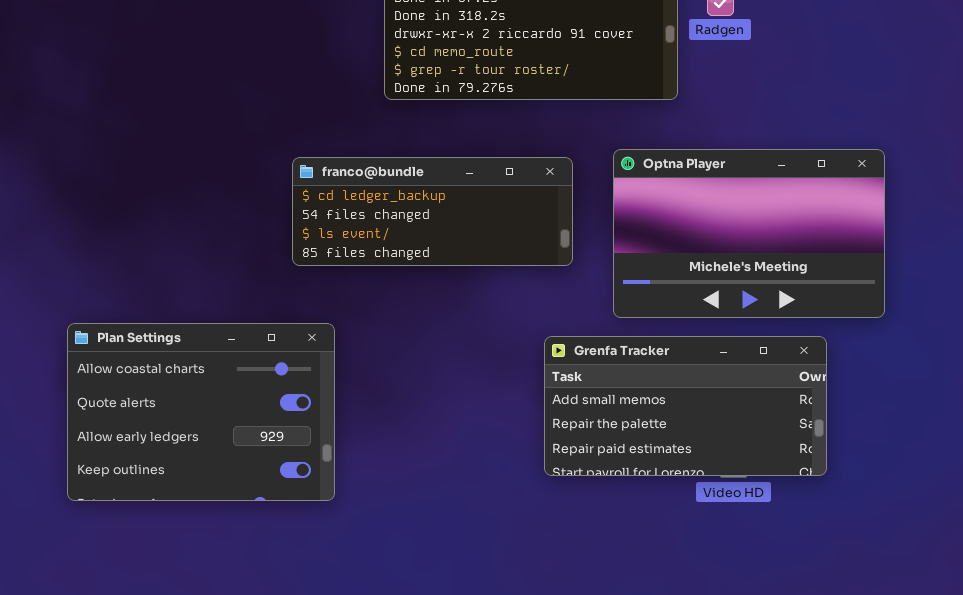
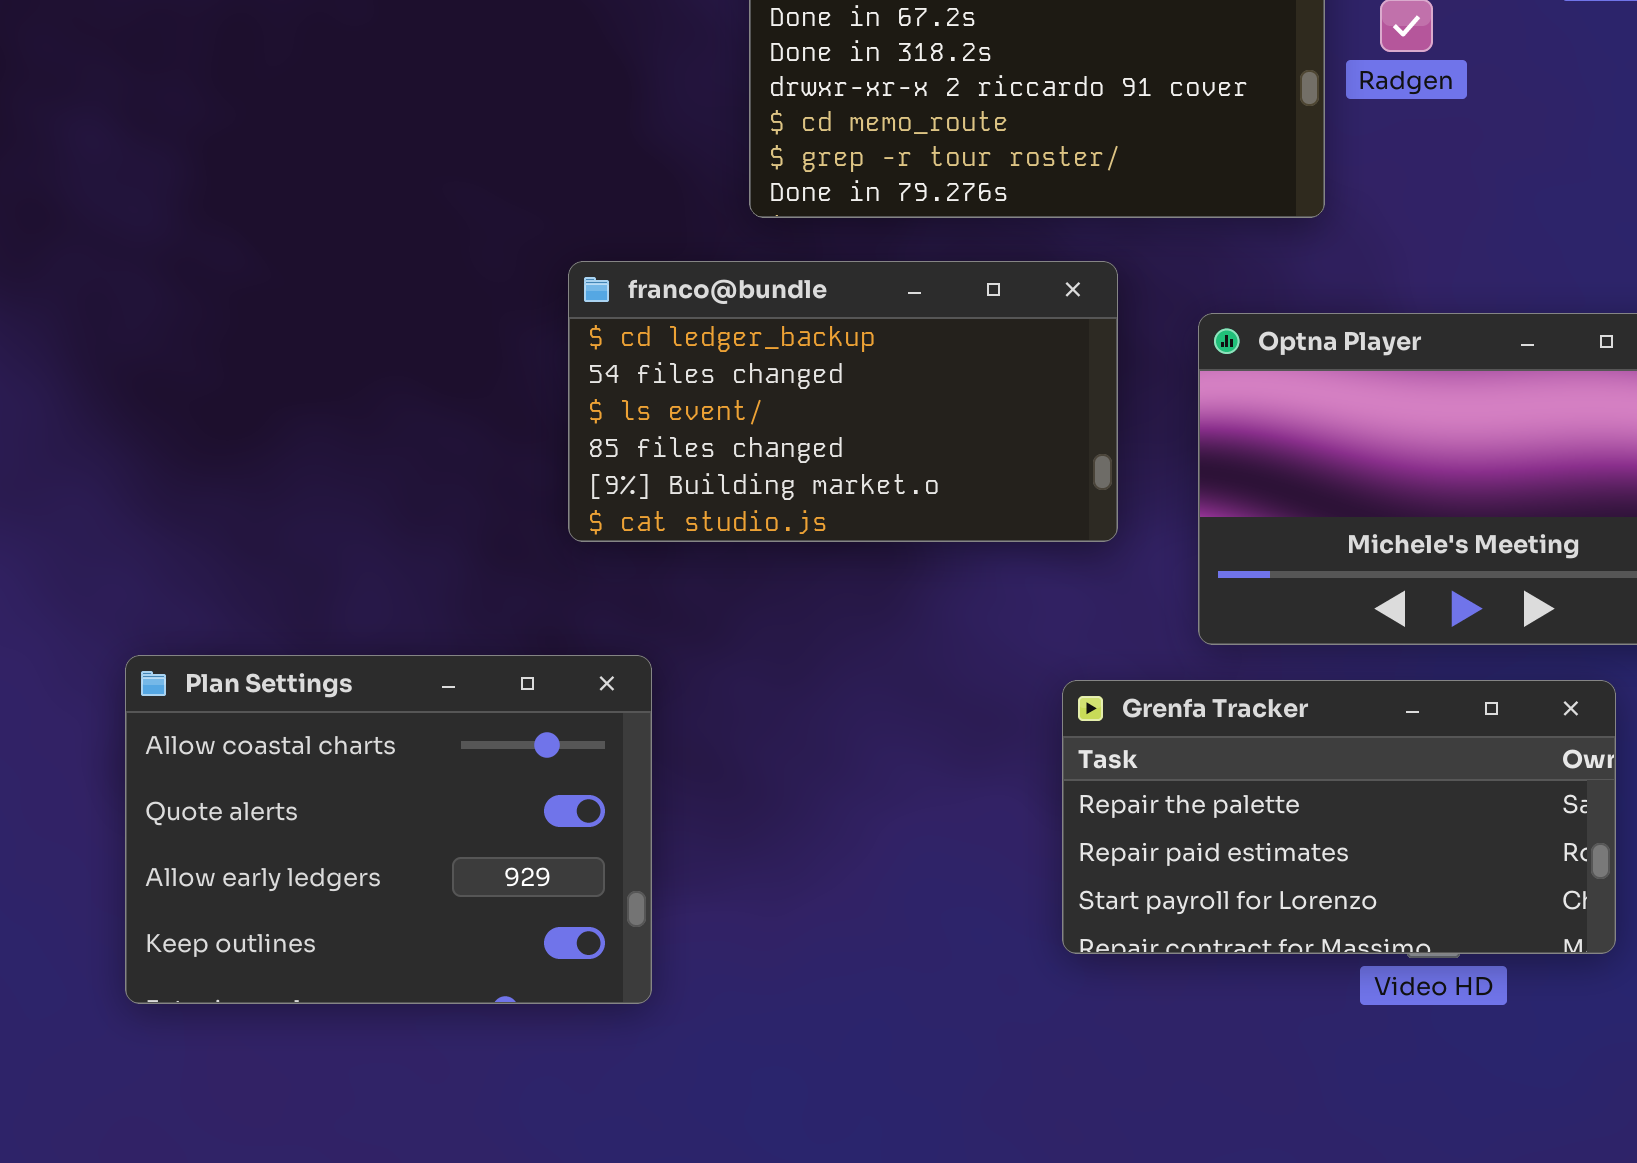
franco@bundle: [292,157,573,266] -> [568,261,1118,542], resized
Grenfa Tracker: [544,336,827,476] -> [1062,680,1616,954], scrolled down 1 row

